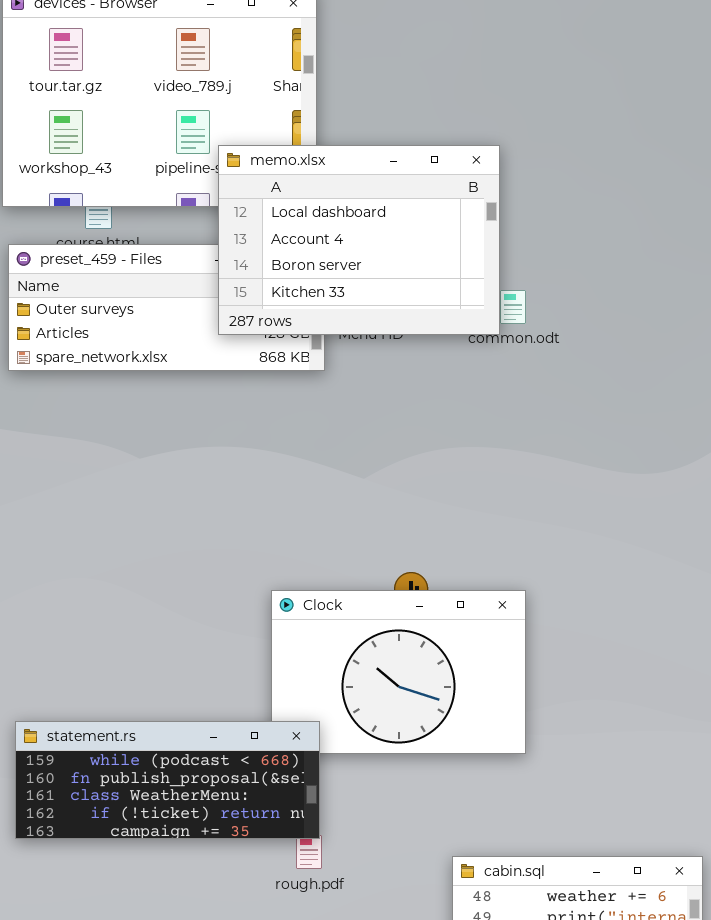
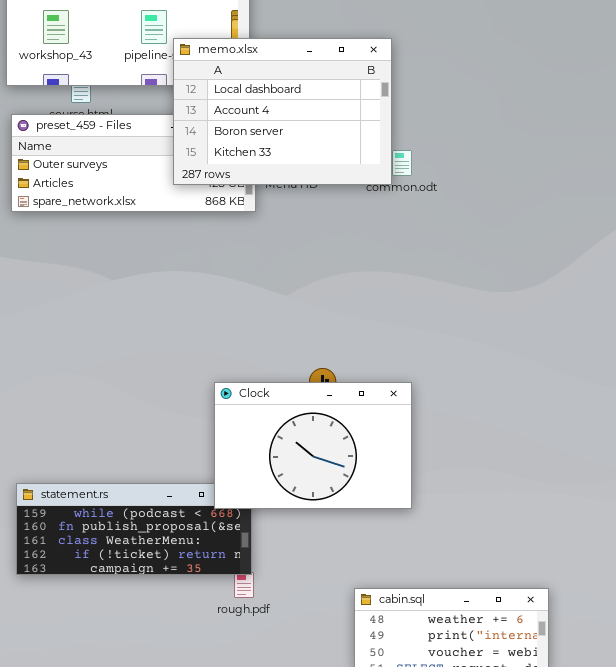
Clock: [271,590,526,754] -> [214,382,412,509], raised

